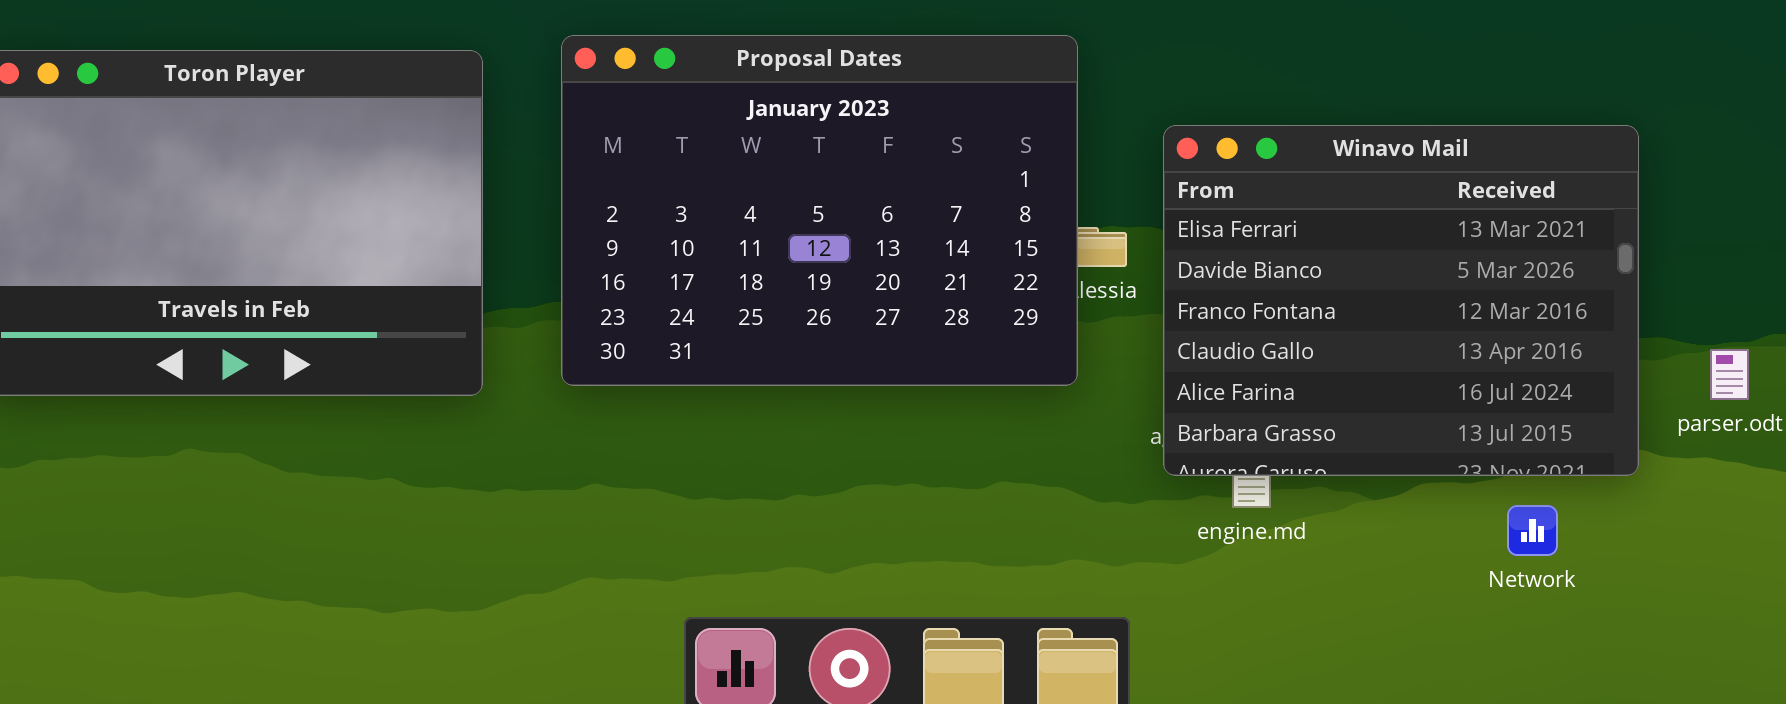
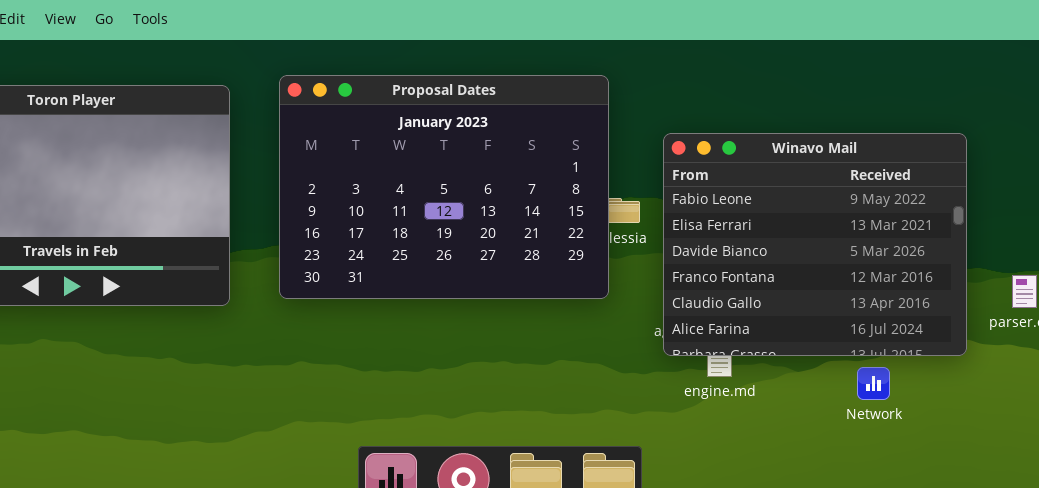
Winavo Mail: [1163,125,1639,476] -> [663,133,967,356], scrolled up 1 row
Network: [1507,505,1558,556] -> [857,367,890,400], moved

